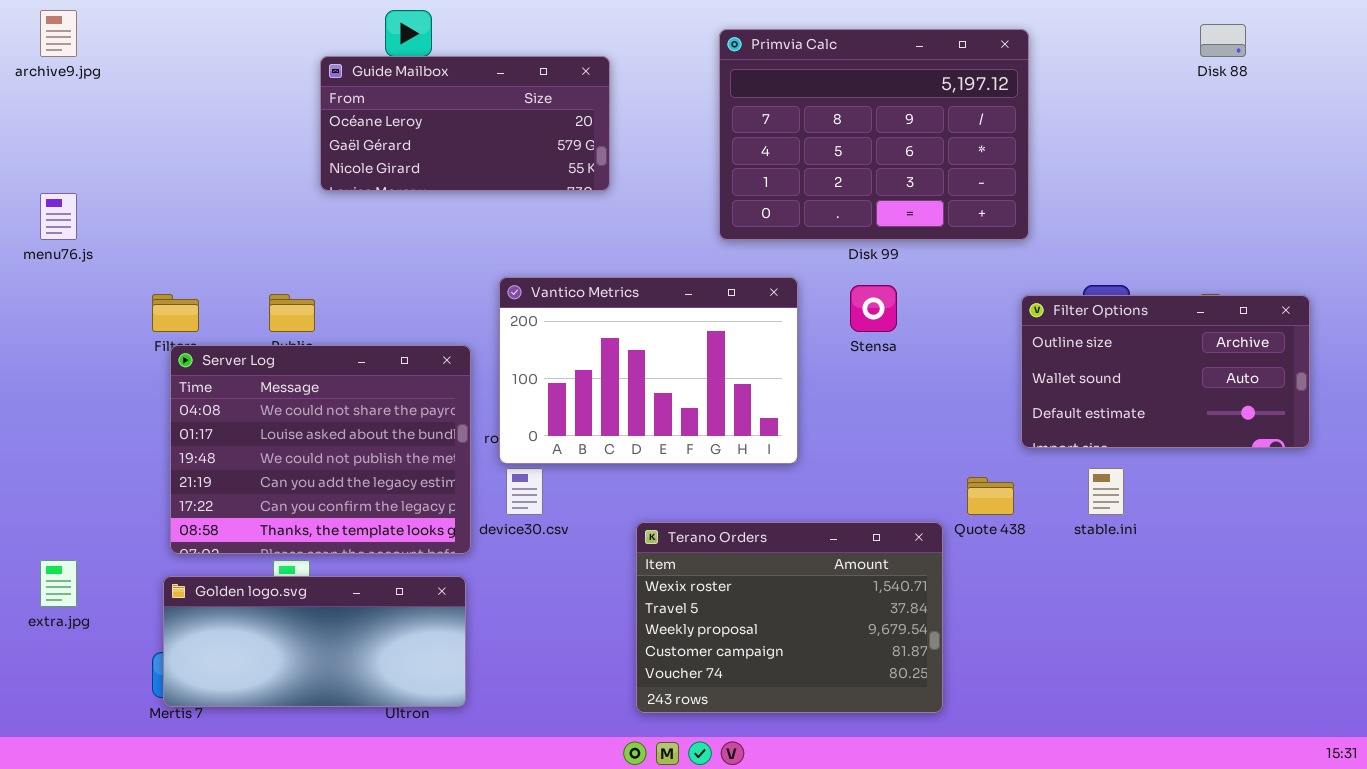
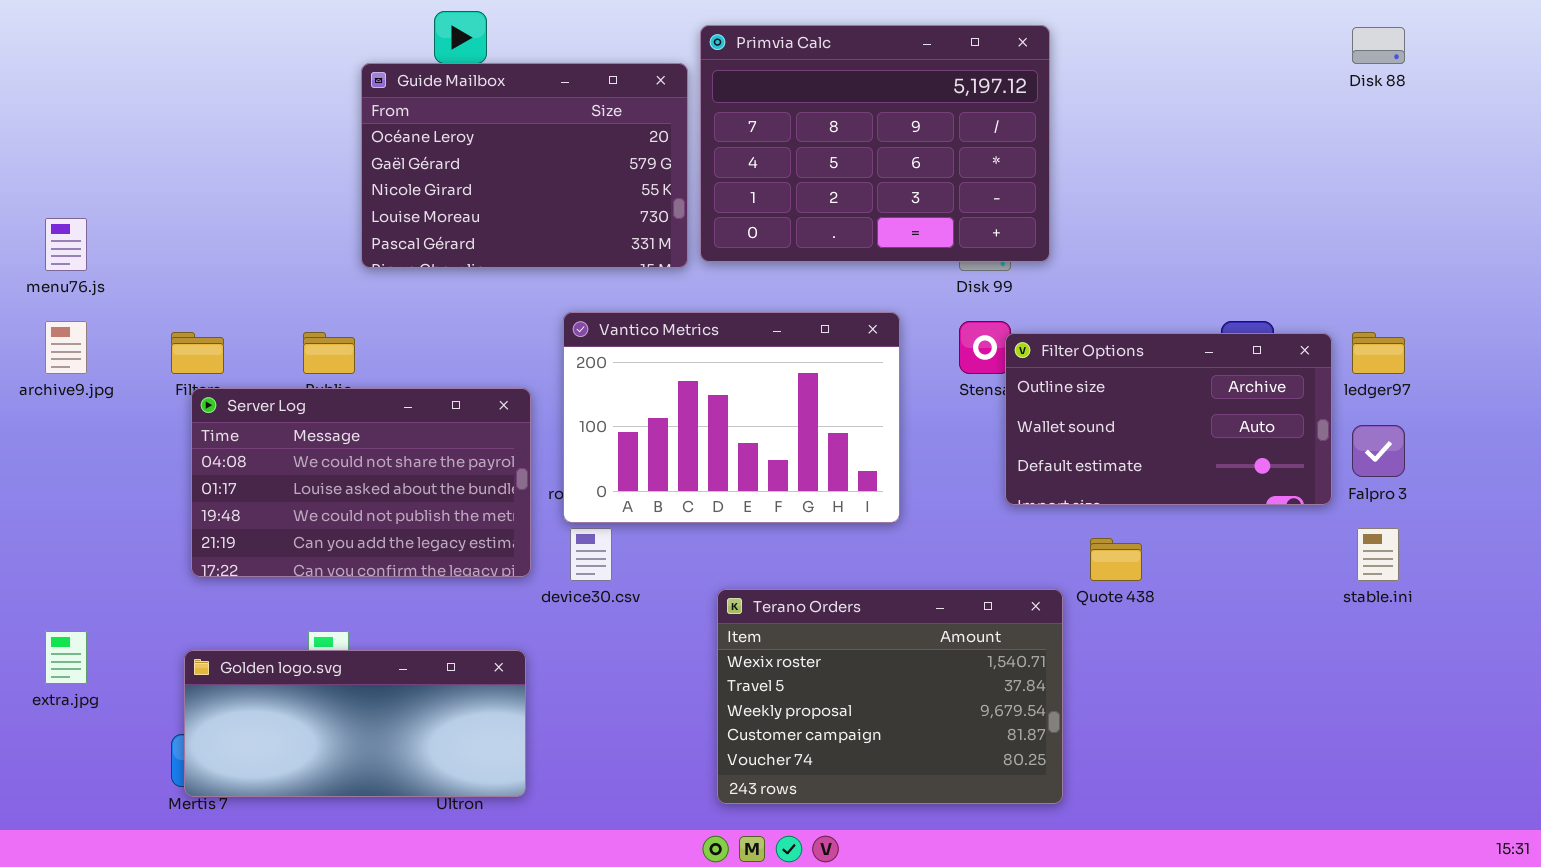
archive9.jpg: [40,10,77,57] -> [45,321,87,374], moved
Primvia Calc: [719,29,1029,240] -> [700,25,1050,262], moved
Guide Mailbox: [320,56,610,191] -> [361,63,688,268], resized
Filter Options: [1021,295,1310,448] -> [1005,333,1332,505], moved
Server Log: [170,345,471,554] -> [191,388,531,577], resized
stable.ini: [1088,468,1124,515] -> [1357,528,1399,581], moved

